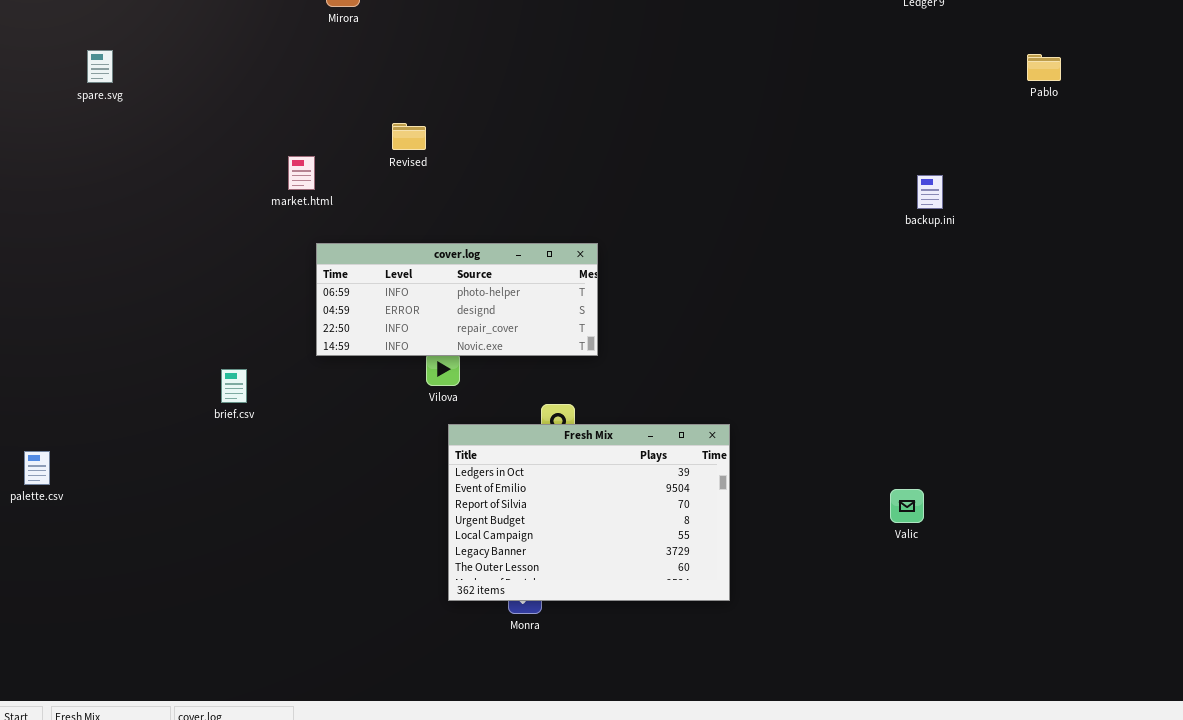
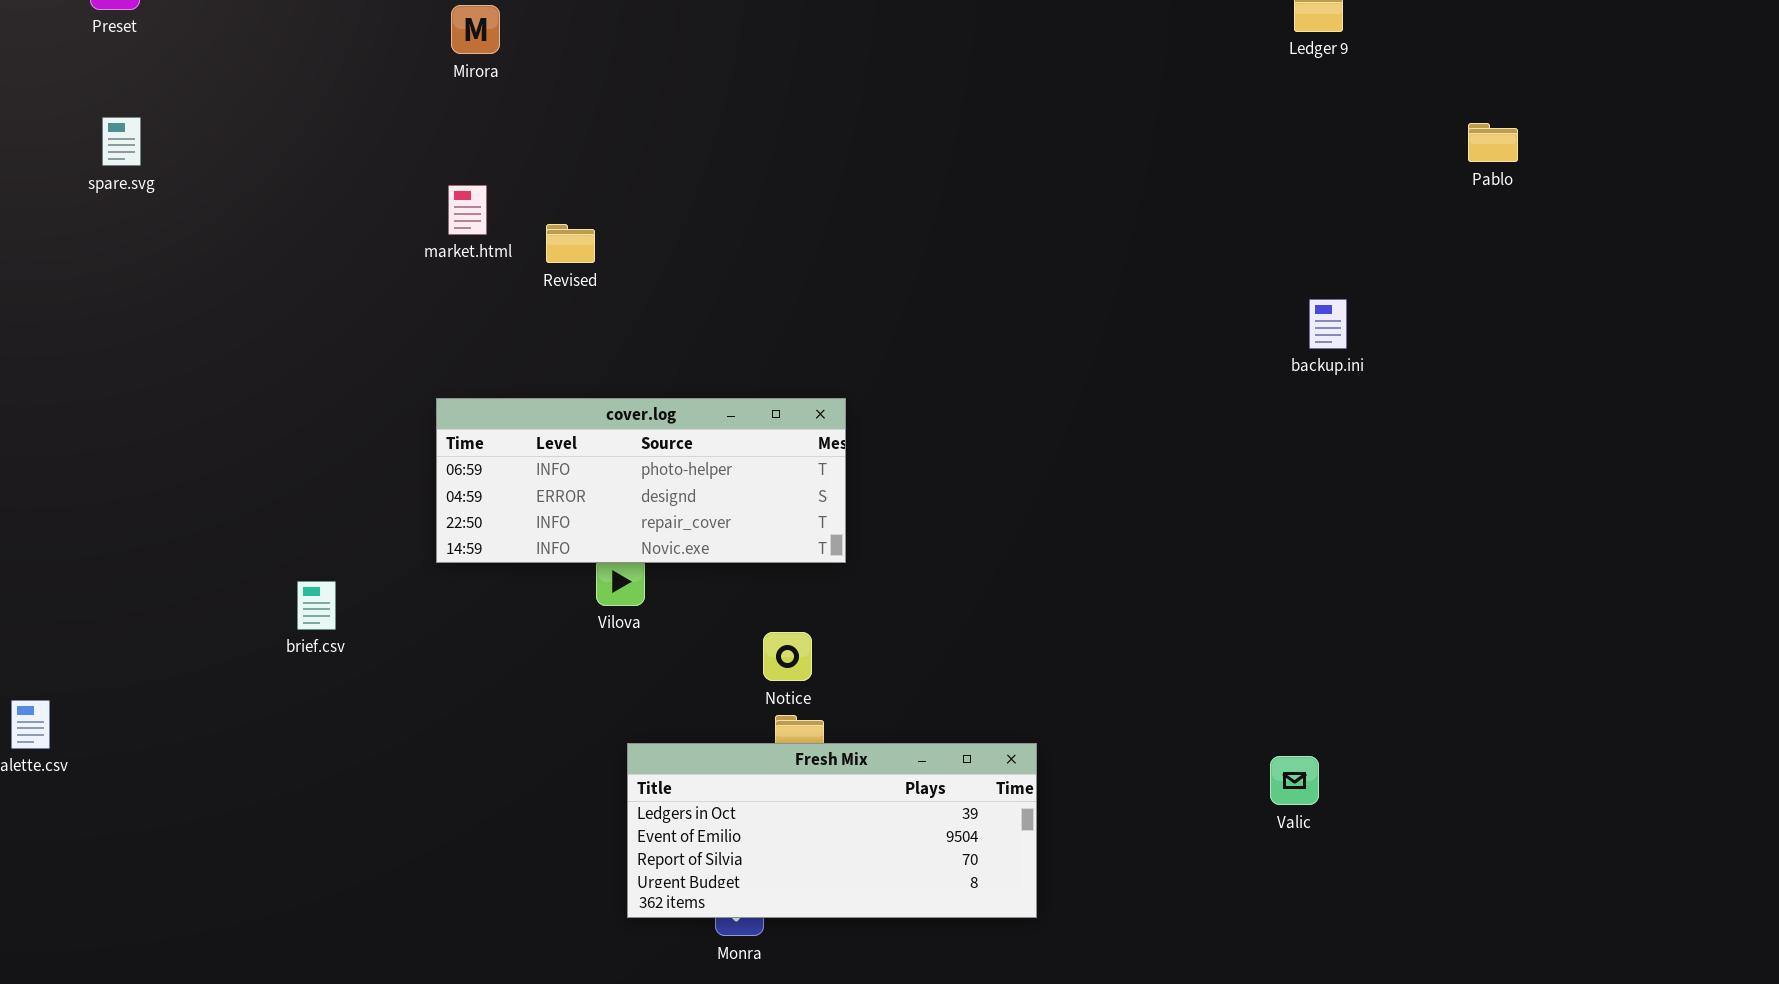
market.html: [288,156,315,190] -> [448,185,487,235], moved
Fresh Mix: [448,424,730,601] -> [627,743,1037,918], resized

